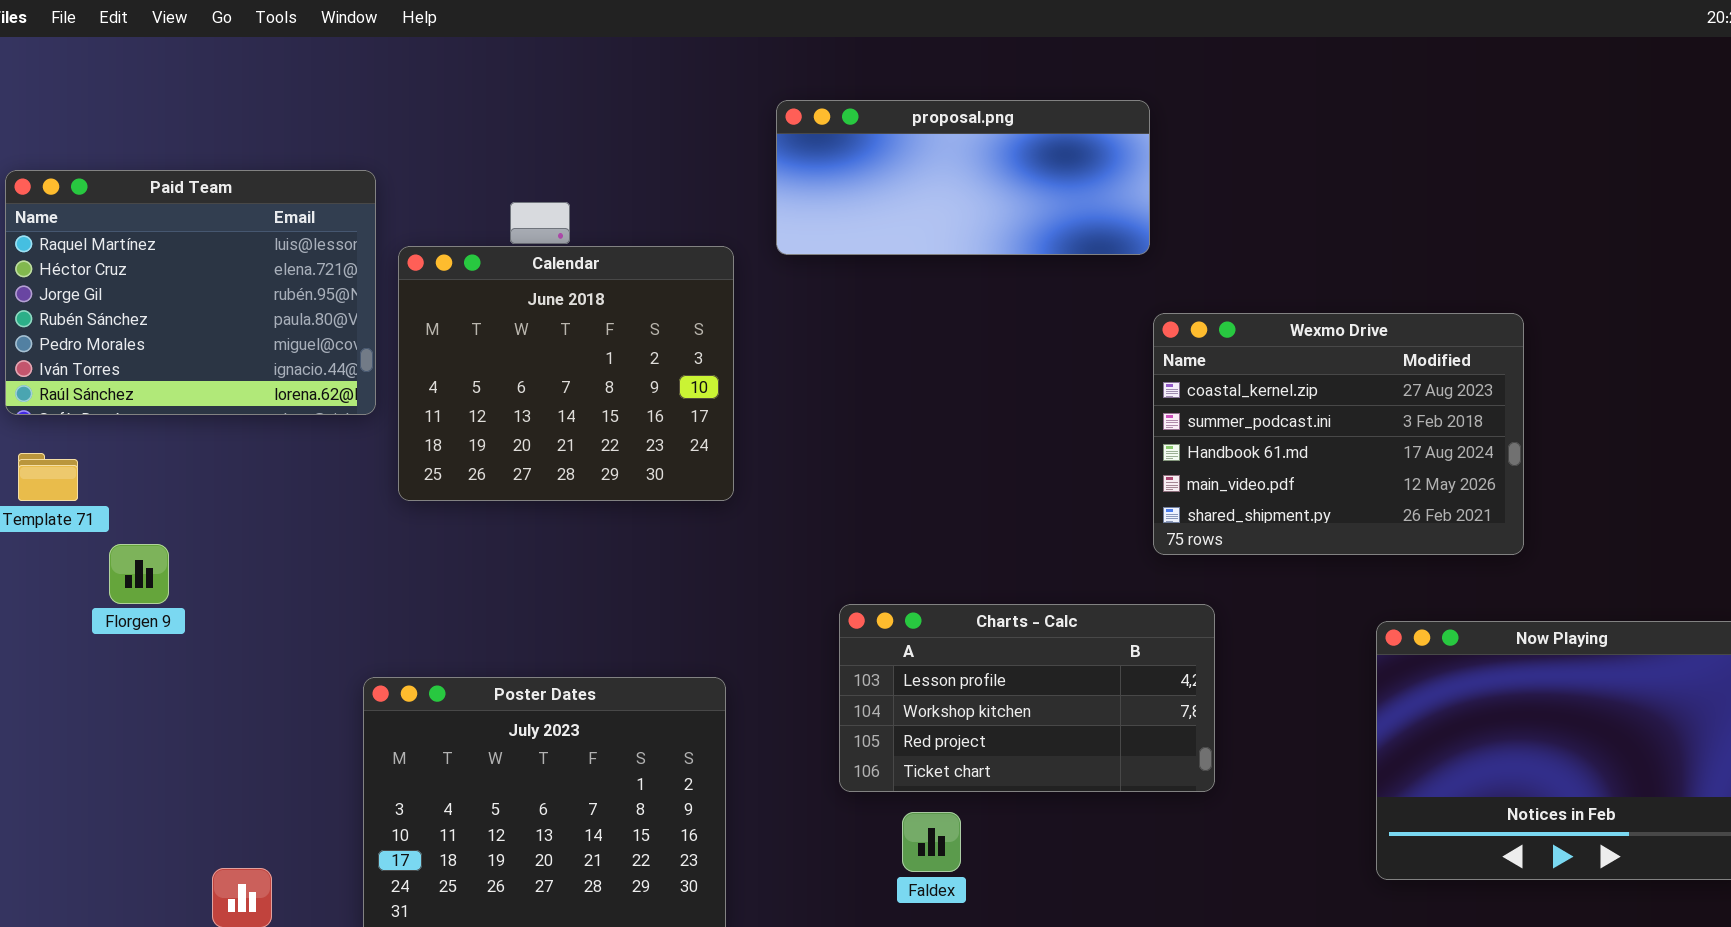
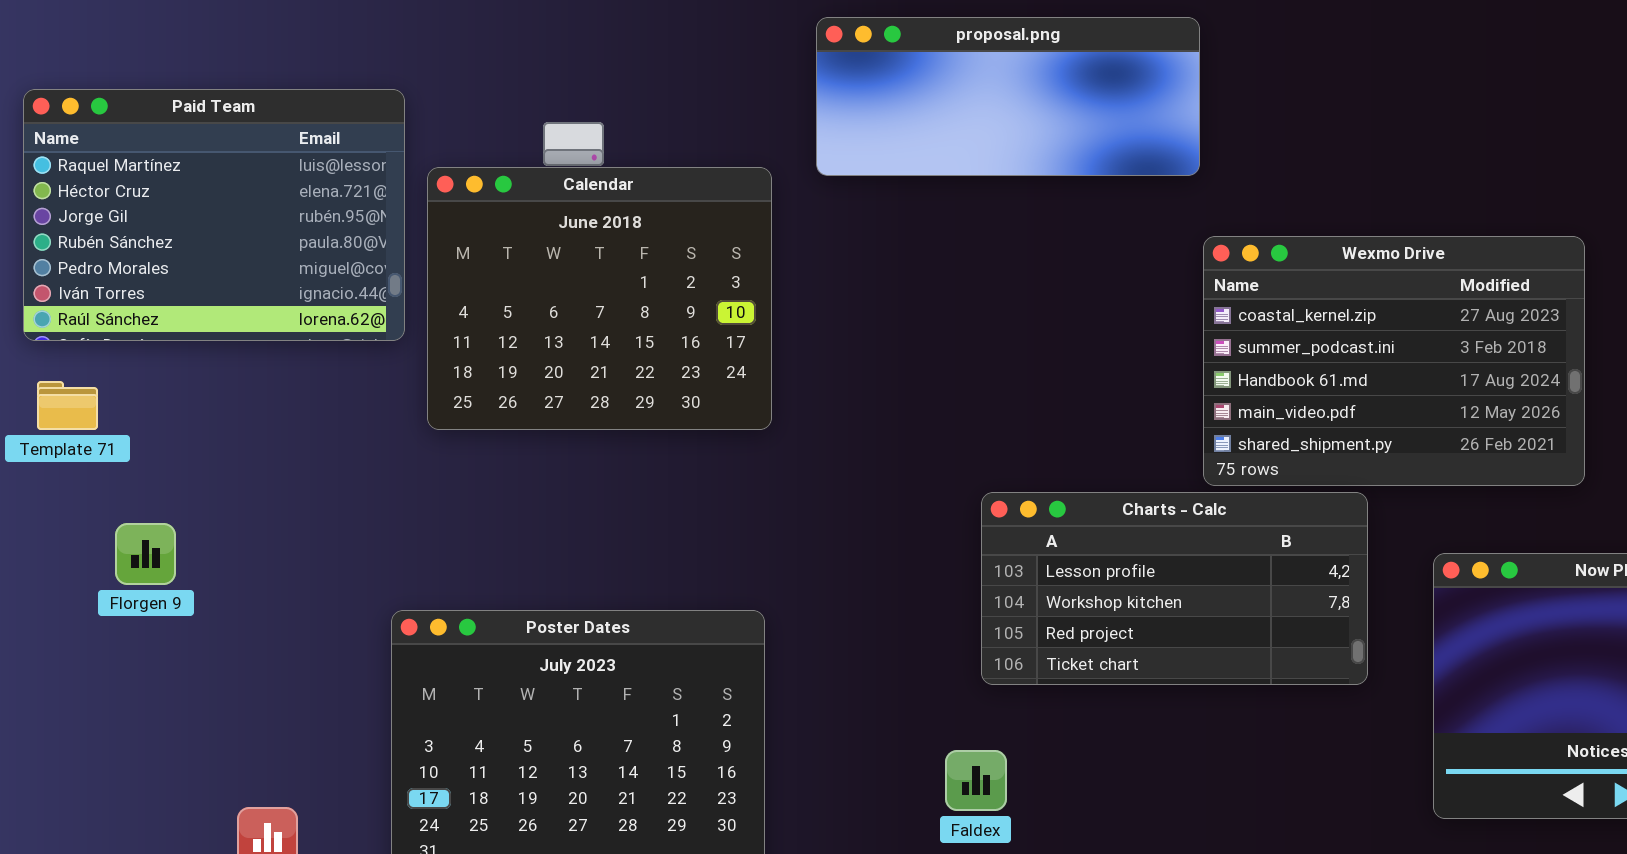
Florgen 9: [109,544,169,604] -> [115,523,176,585], moved
Charts - Calc: [839,604,1215,792] -> [981,492,1368,685], moved

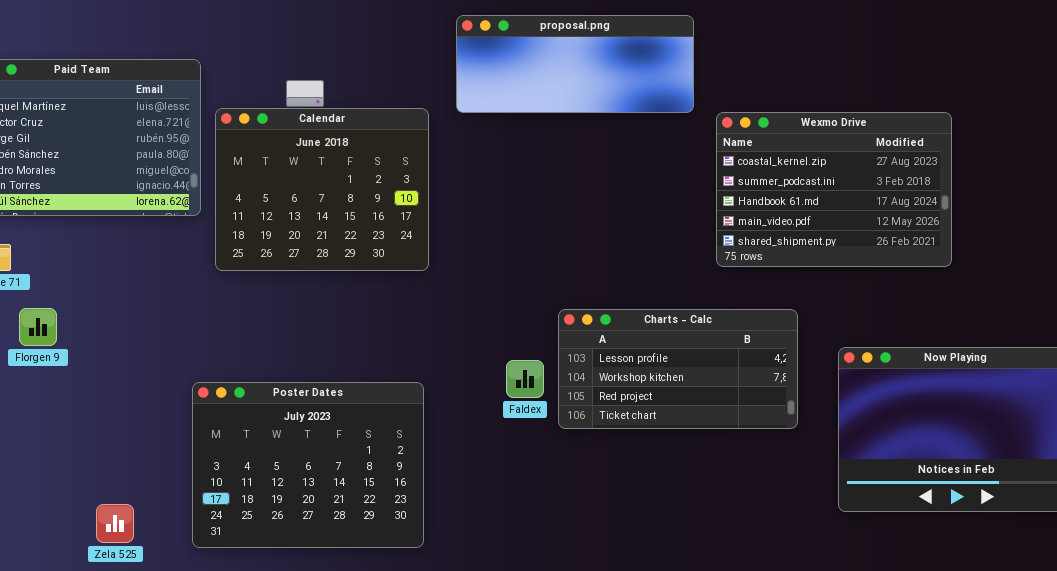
Wexmo Drive: [1203,236,1585,486] -> [716,112,952,267], moved
Florgen 9: [115,523,176,585] -> [19,308,57,346], moved
Faldex: [945,750,1007,811] -> [506,360,544,398], moved

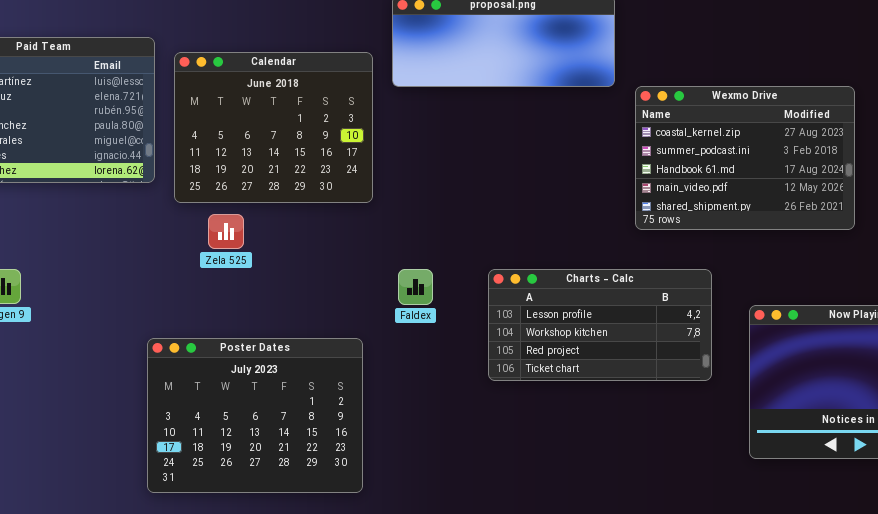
Calendar: [215,108,429,271] -> [174,52,373,203], moved
Faldex: [506,360,544,398] -> [398,269,433,305], moved
Zela 525: [96,504,134,543] -> [208,214,244,249], moved

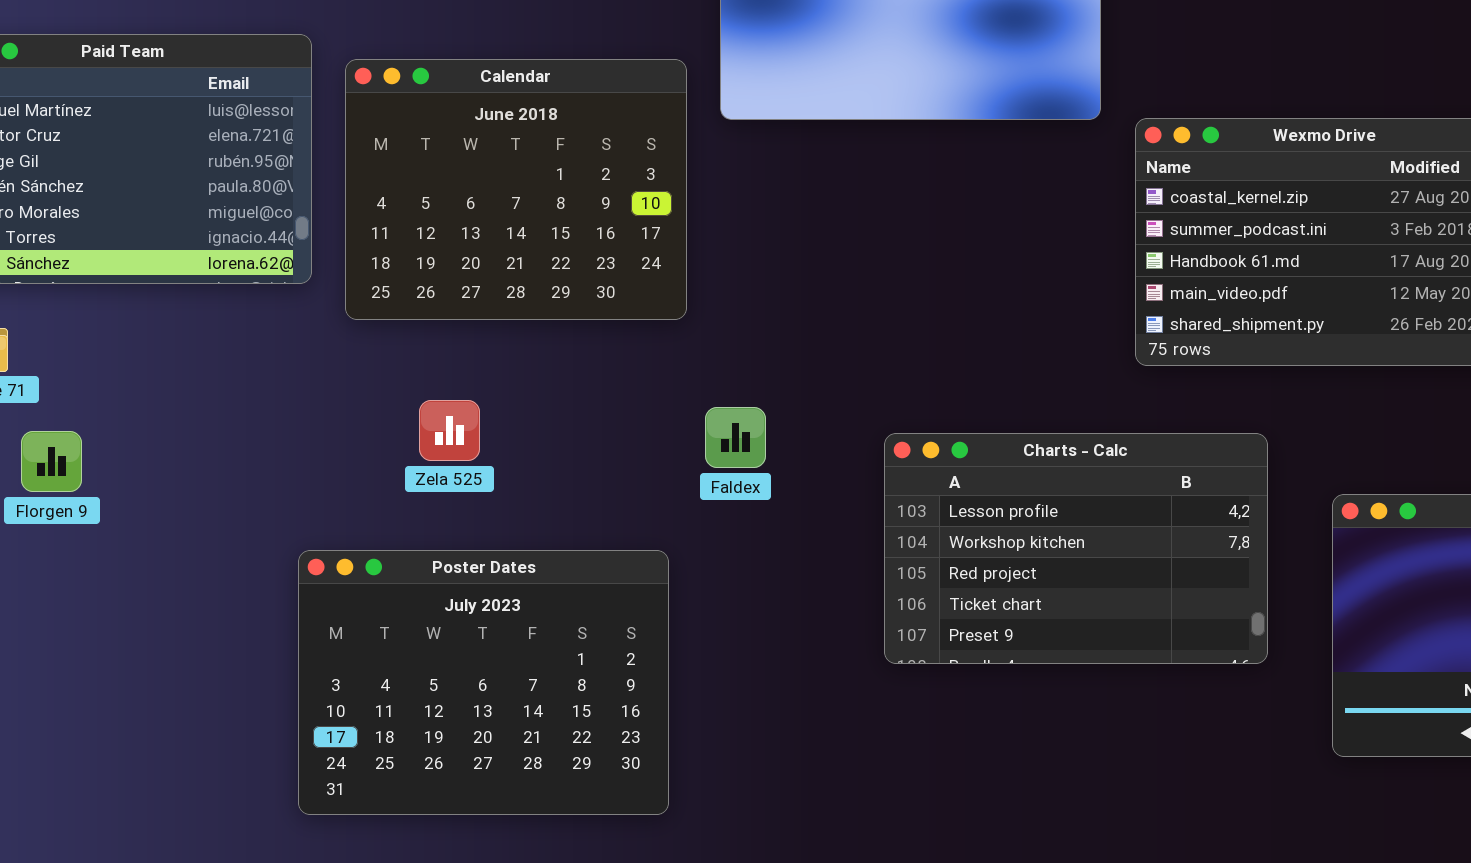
Zela 525: [208,214,244,249] -> [419,400,480,461], moved
Faldex: [398,269,433,305] -> [705,407,766,468], moved
Charts - Calc: [488,269,712,381] -> [884,433,1268,664], resized

